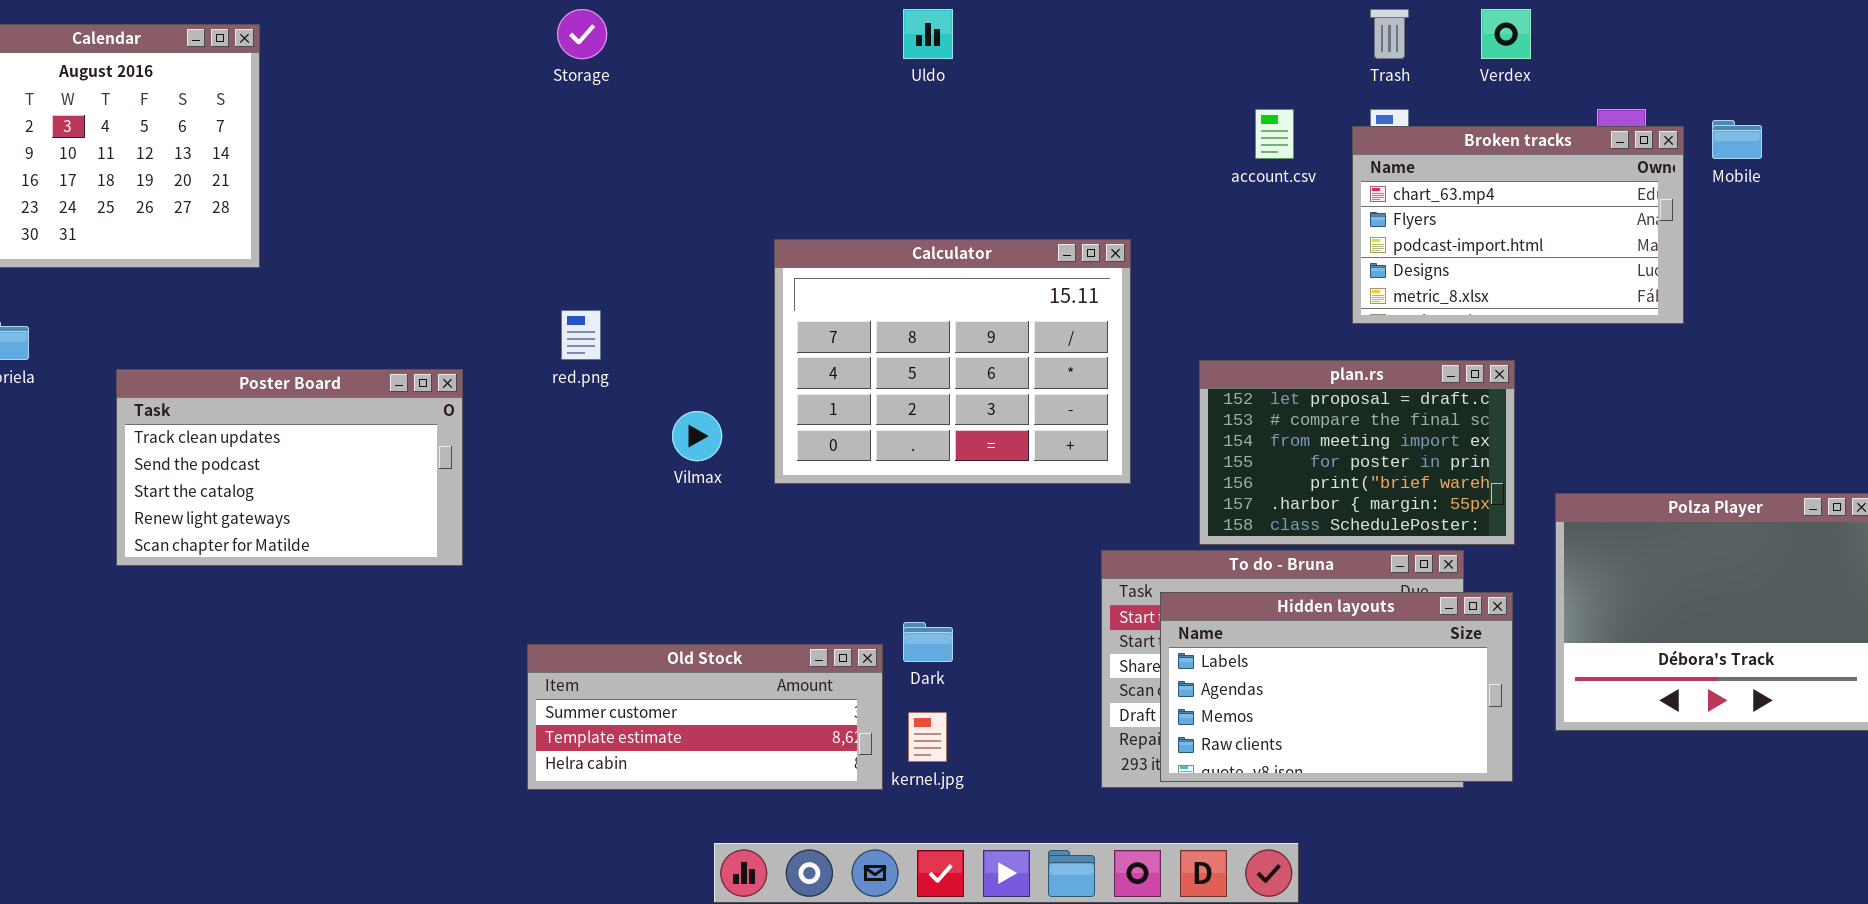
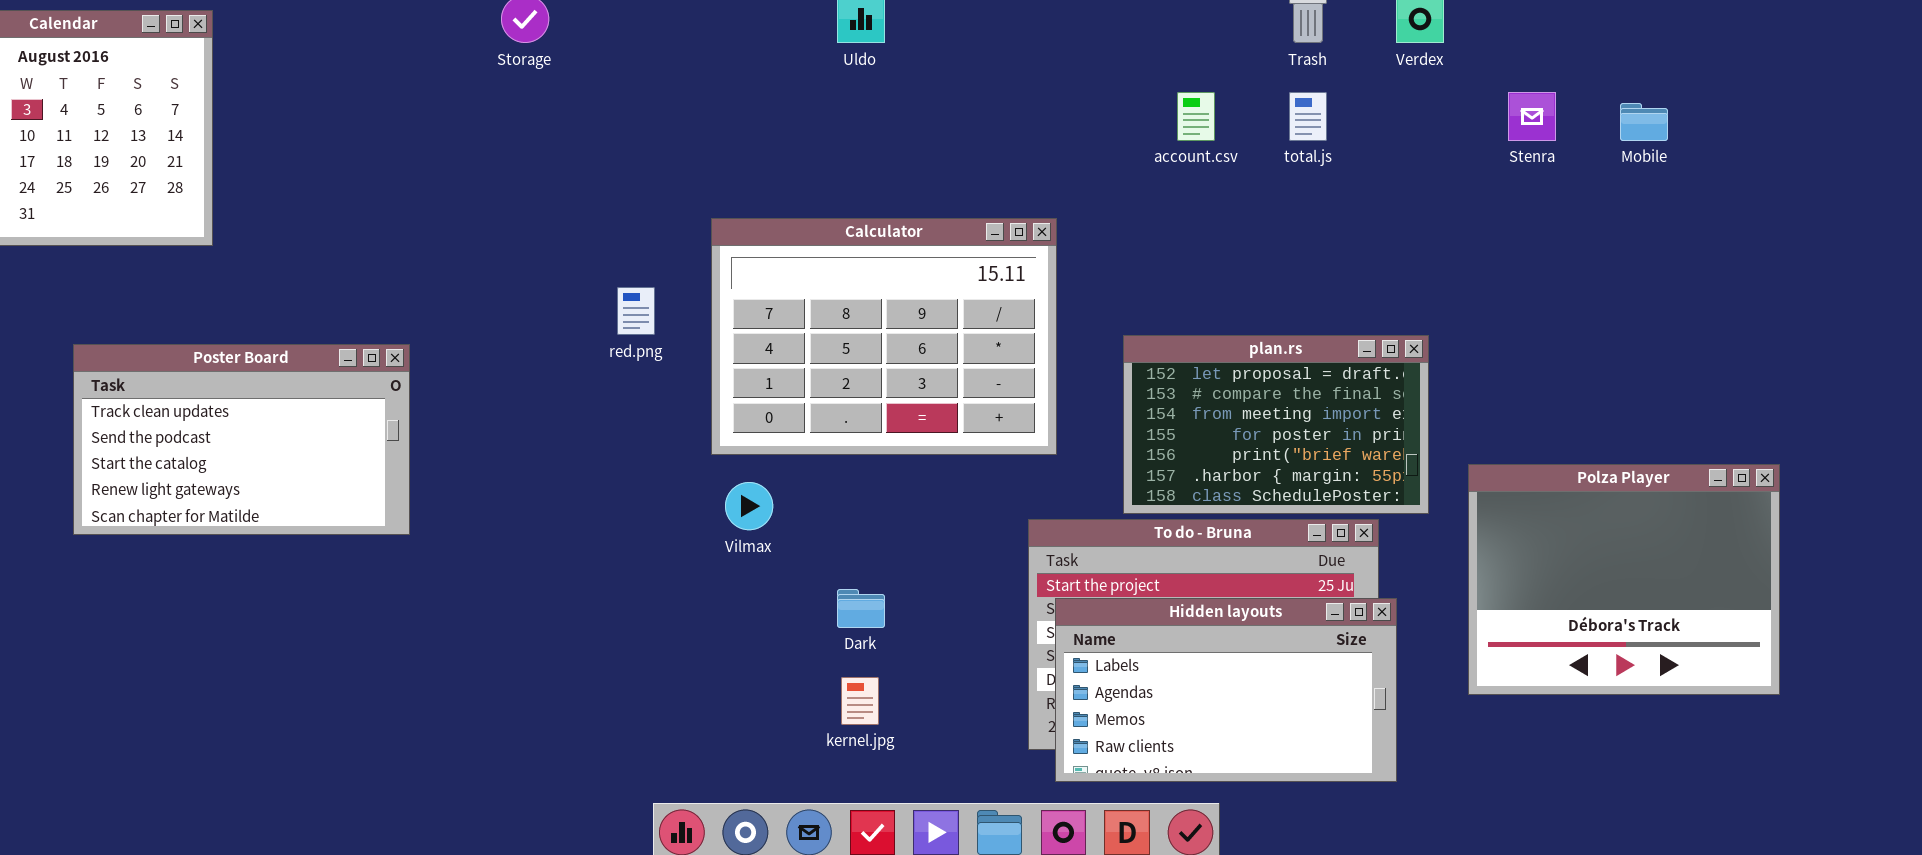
Broken tracks: [1352,126,1684,324] -> none, closed
red.png: [561,310,601,360] -> [617,287,655,335], moved
Vilmax: [672,411,722,461] -> [725,482,773,530], moved
Hidden layouts: [1160,592,1513,782] -> [1055,598,1397,782], moved
Old Stock: [527,644,883,790] -> none, closed

